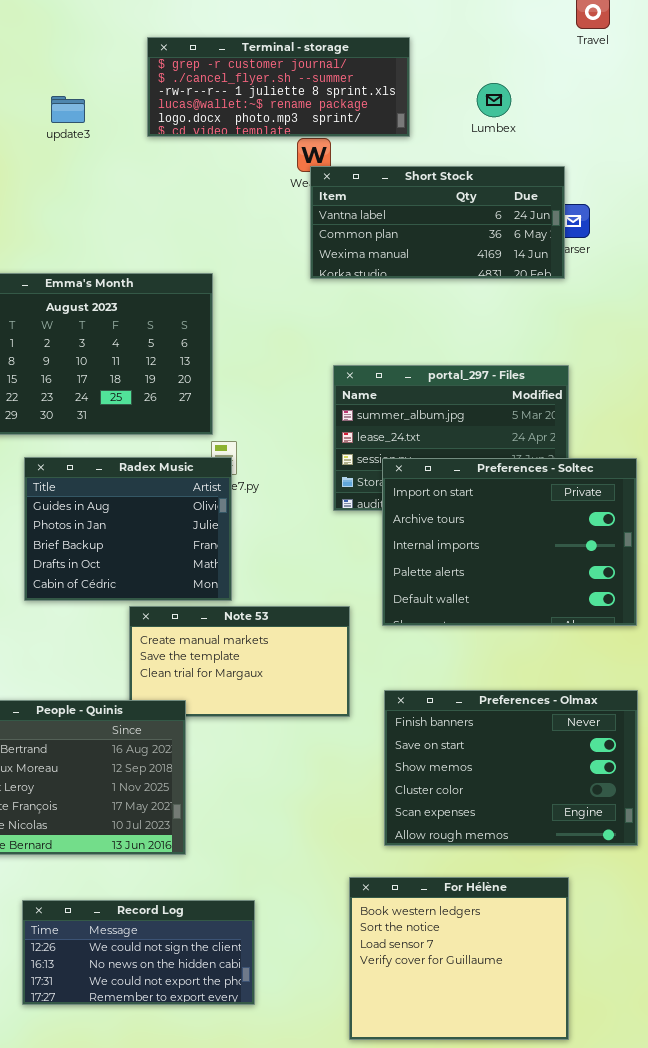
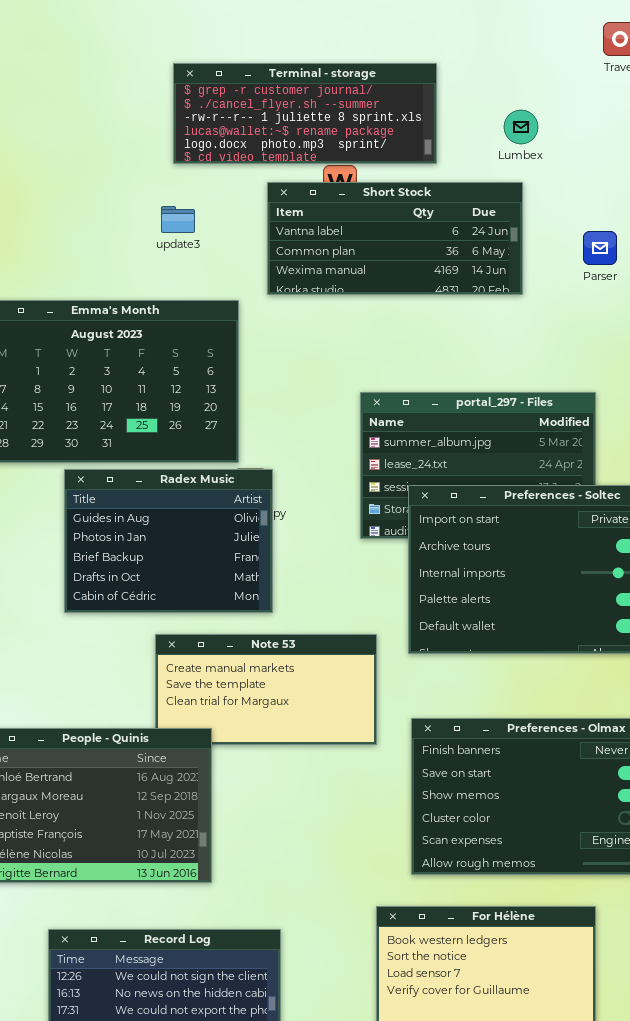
update3: [51,96,85,123] -> [161,206,195,233], moved
Short Stock: [310,166,565,279] -> [267,182,523,295], moved
Radex Music: [24,457,232,601] -> [64,469,273,613], moved

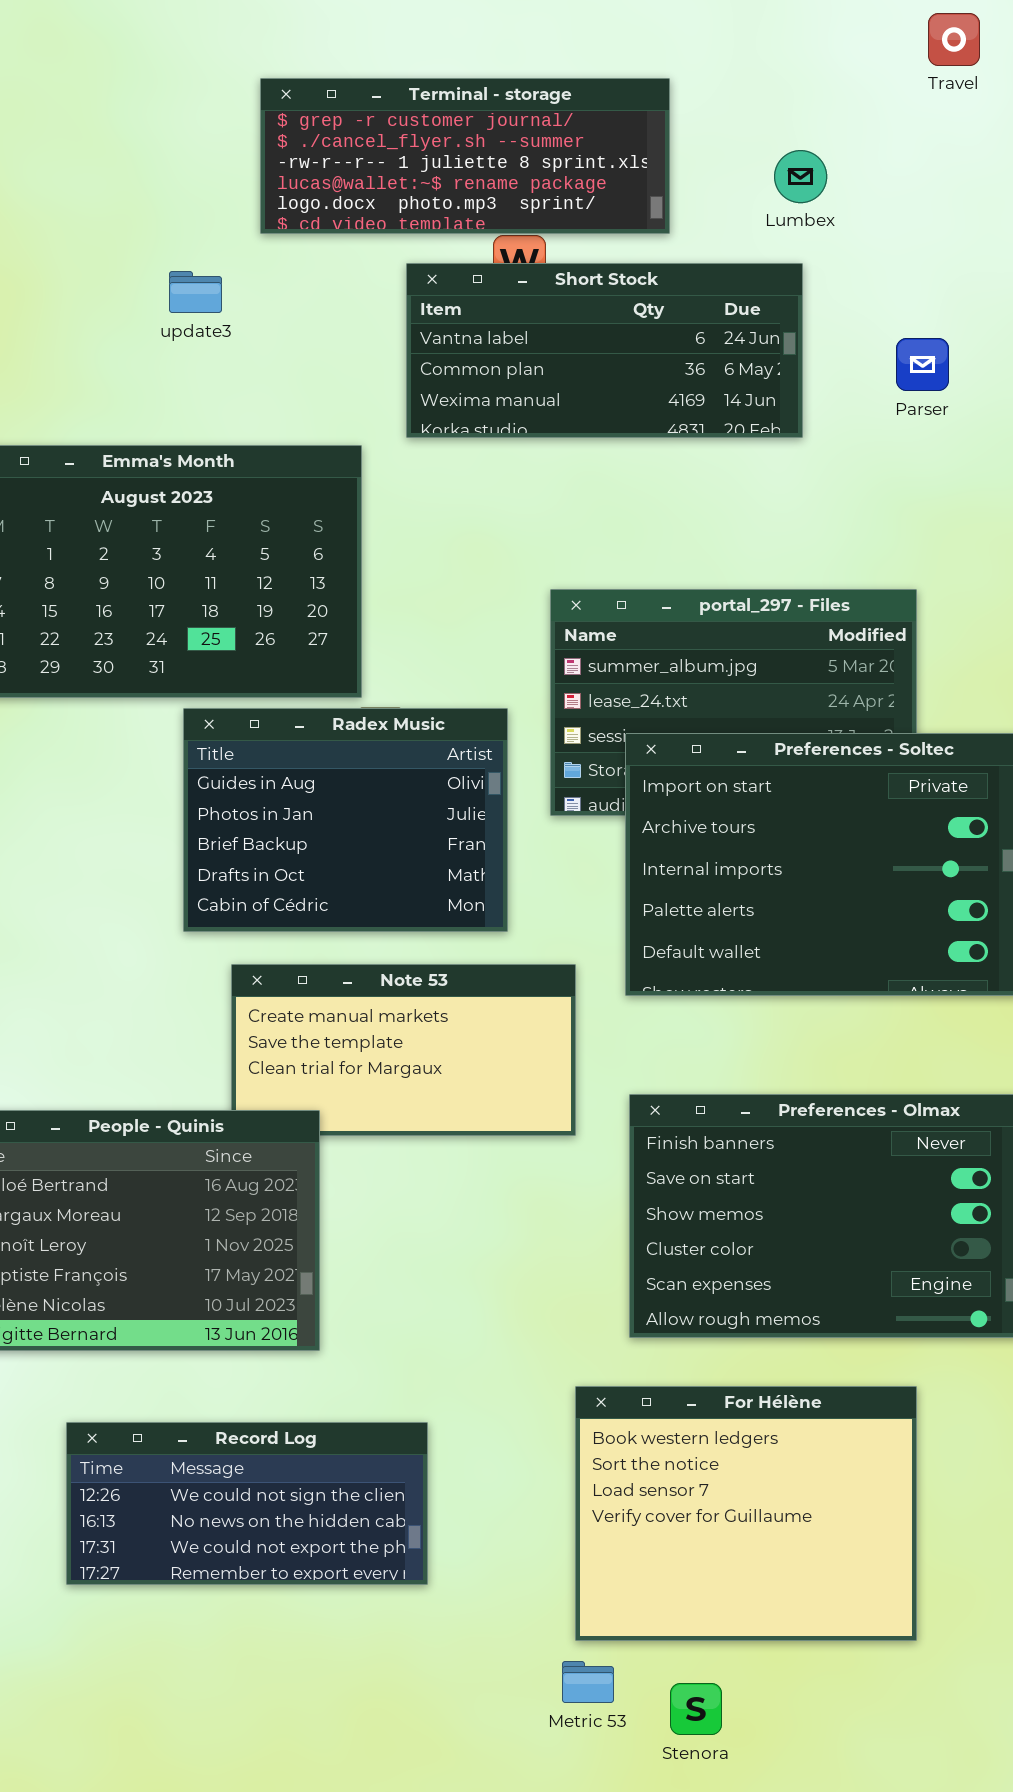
update3: [161,206,195,233] -> [169,271,222,313], moved
Radex Music: [64,469,273,613] -> [183,708,508,932], moved

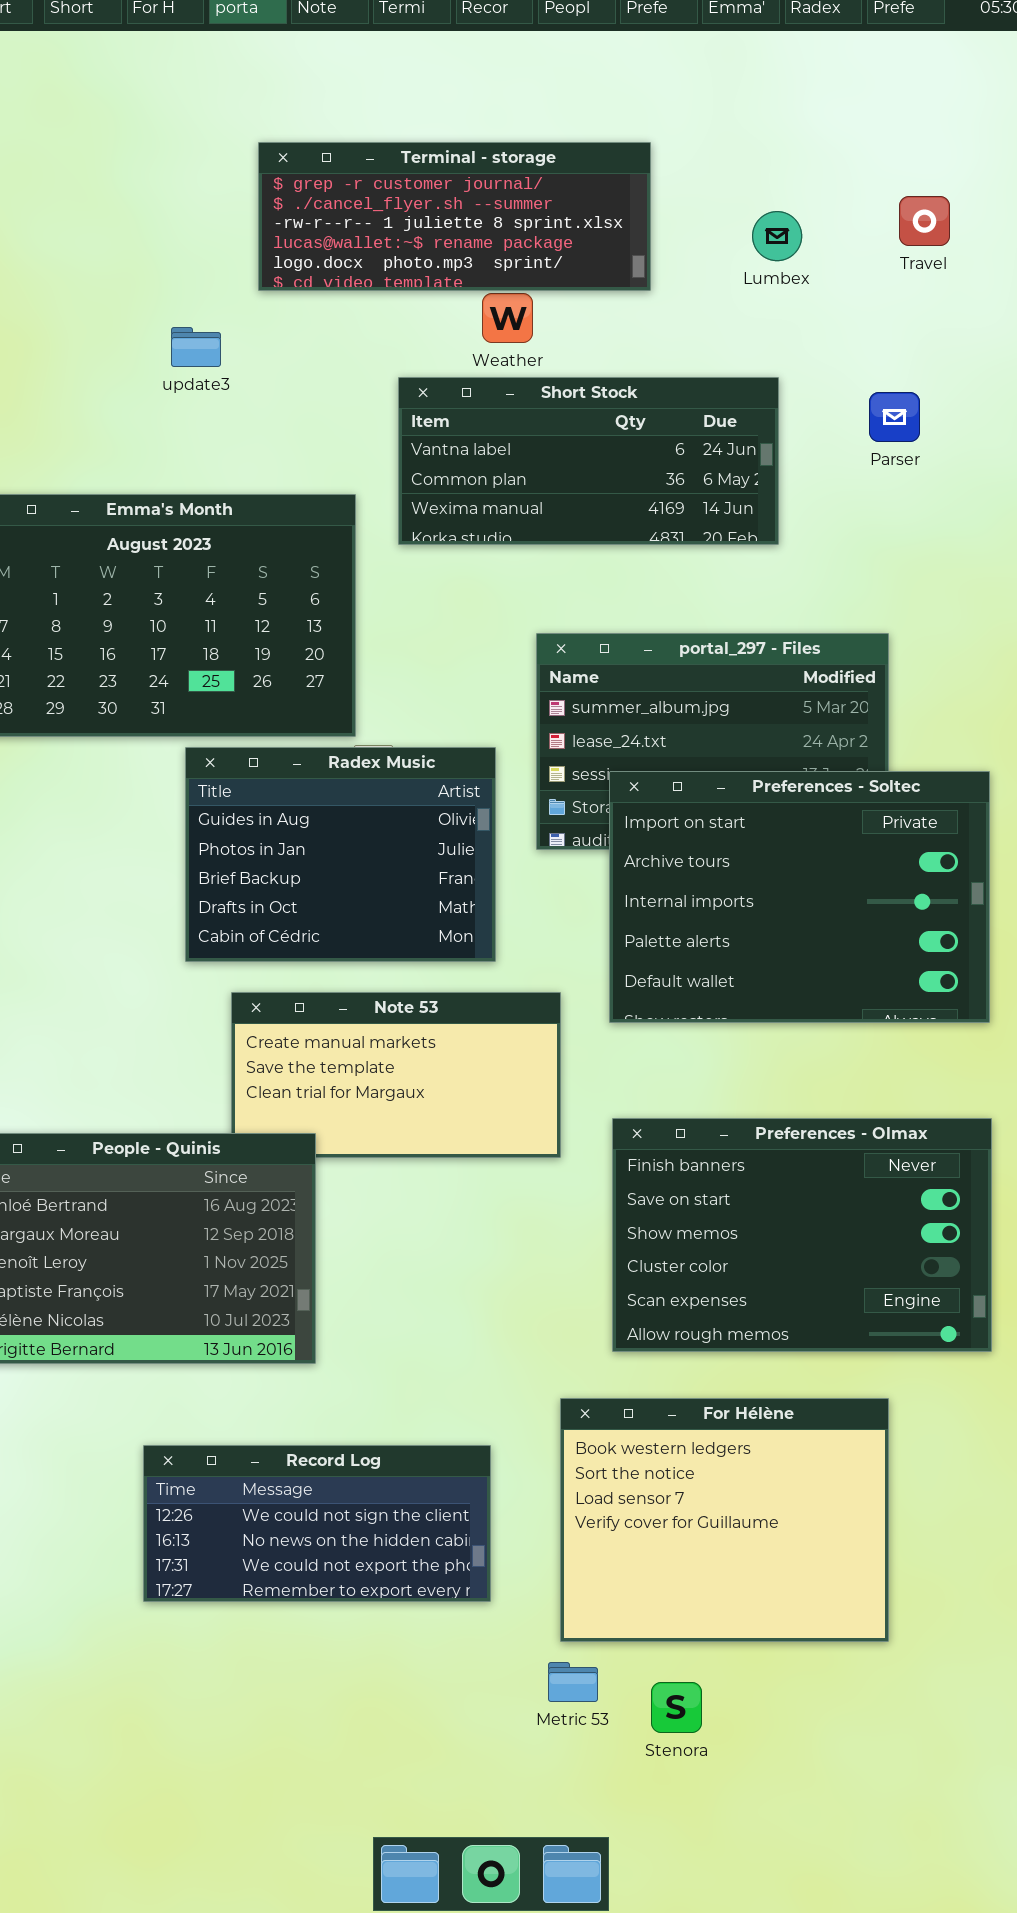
Travel: [928,13,980,66] -> [899,196,950,246], moved
Short Stock: [406,263,803,438] -> [398,377,779,545], moved
Record Log: [66,1422,428,1585] -> [143,1445,491,1602], moved

